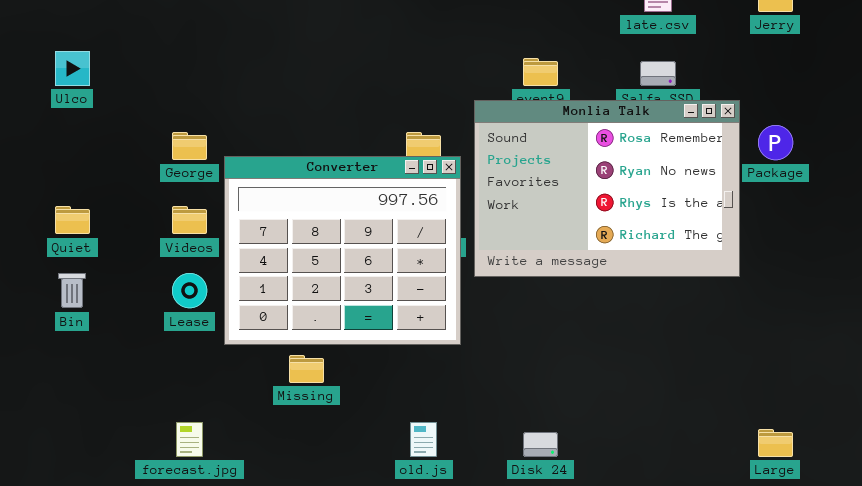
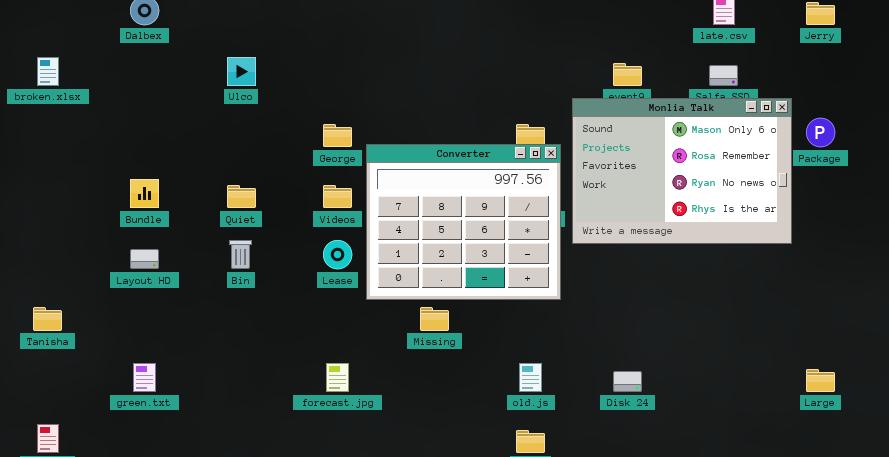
Monlia Talk: [474,100,740,277] -> [572,98,792,244], scrolled up 1 row

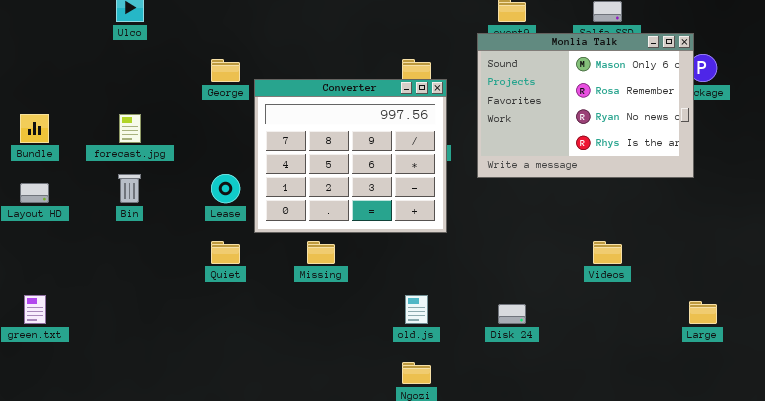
Monlia Talk: [572,98,792,244] -> [477,33,694,178], moved
Quiet: [227,185,256,208] -> [211,241,240,264], moved
Videos: [323,185,352,208] -> [593,241,622,264], moved
forecast.jpg: [326,363,349,392] -> [119,114,141,143], moved

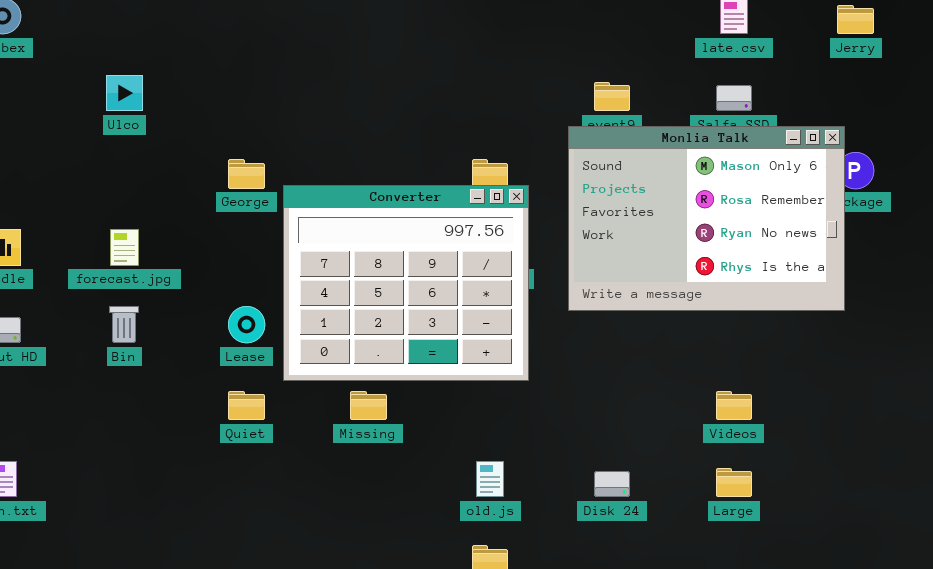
Large: [689,301,717,324] -> [716,468,752,497], moved

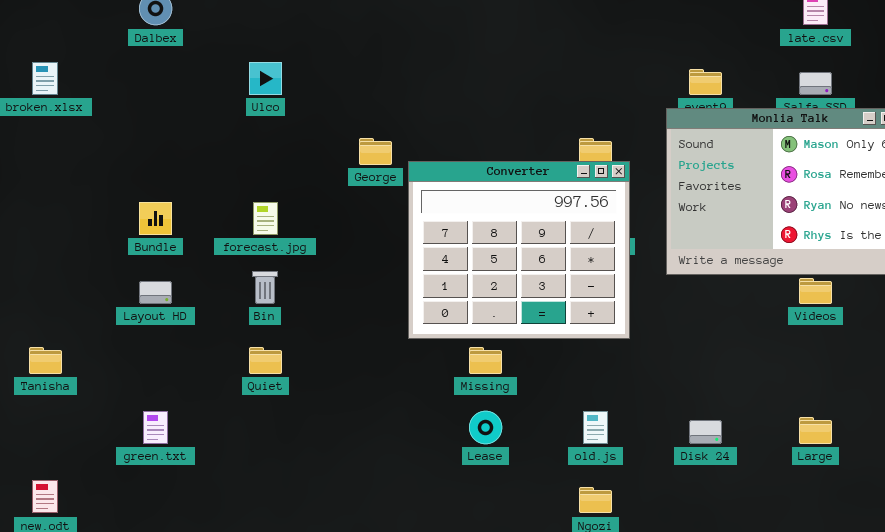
Lease: [228,306,265,343] -> [469,411,502,444], moved
Quiet: [228,391,265,420] -> [249,347,282,374], moved
Videos: [716,391,752,420] -> [799,278,832,304], moved

